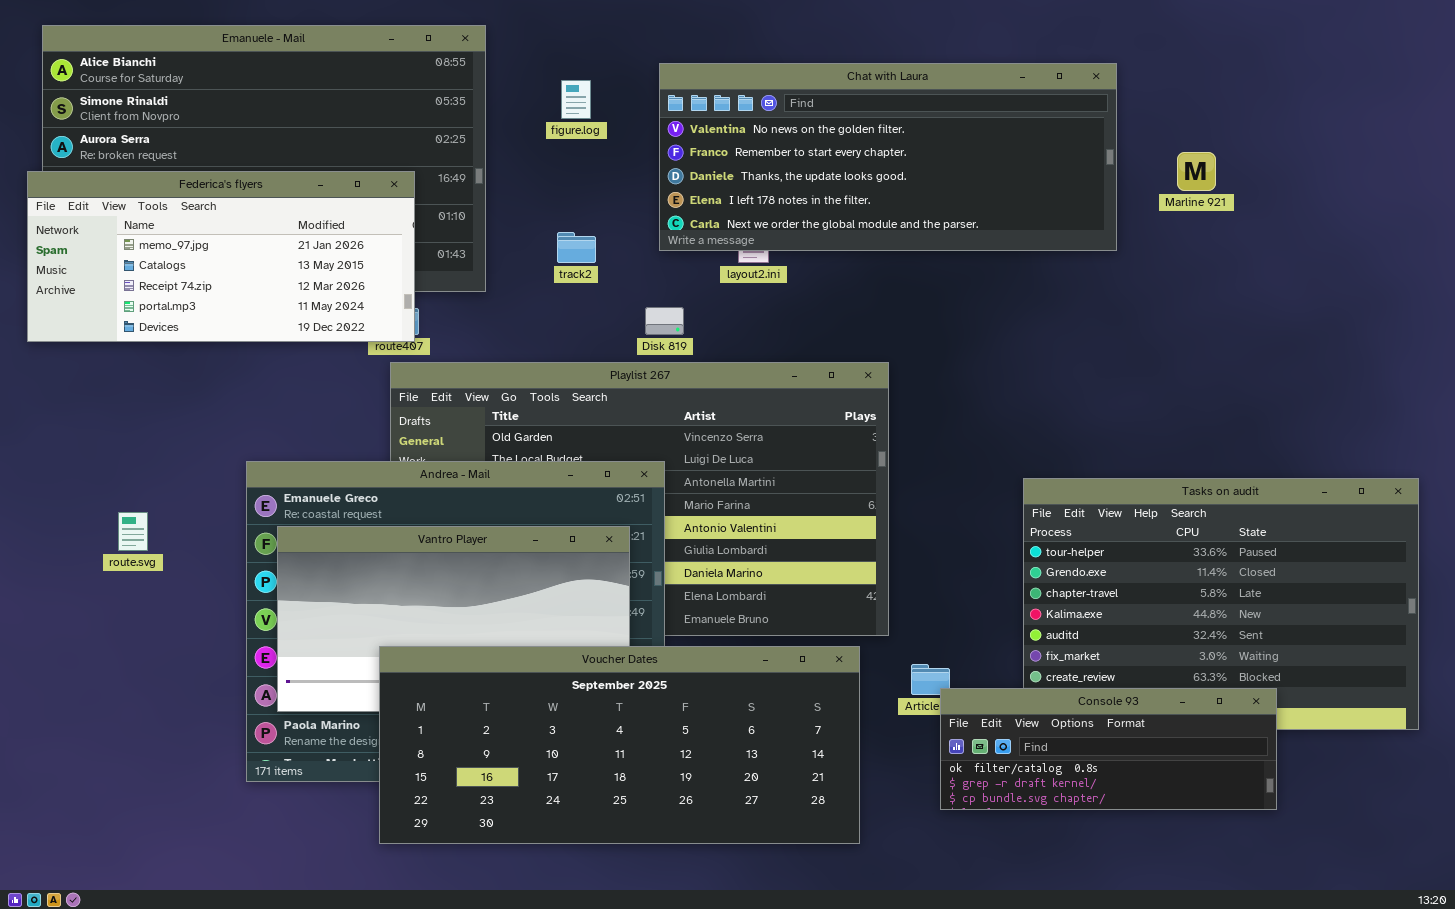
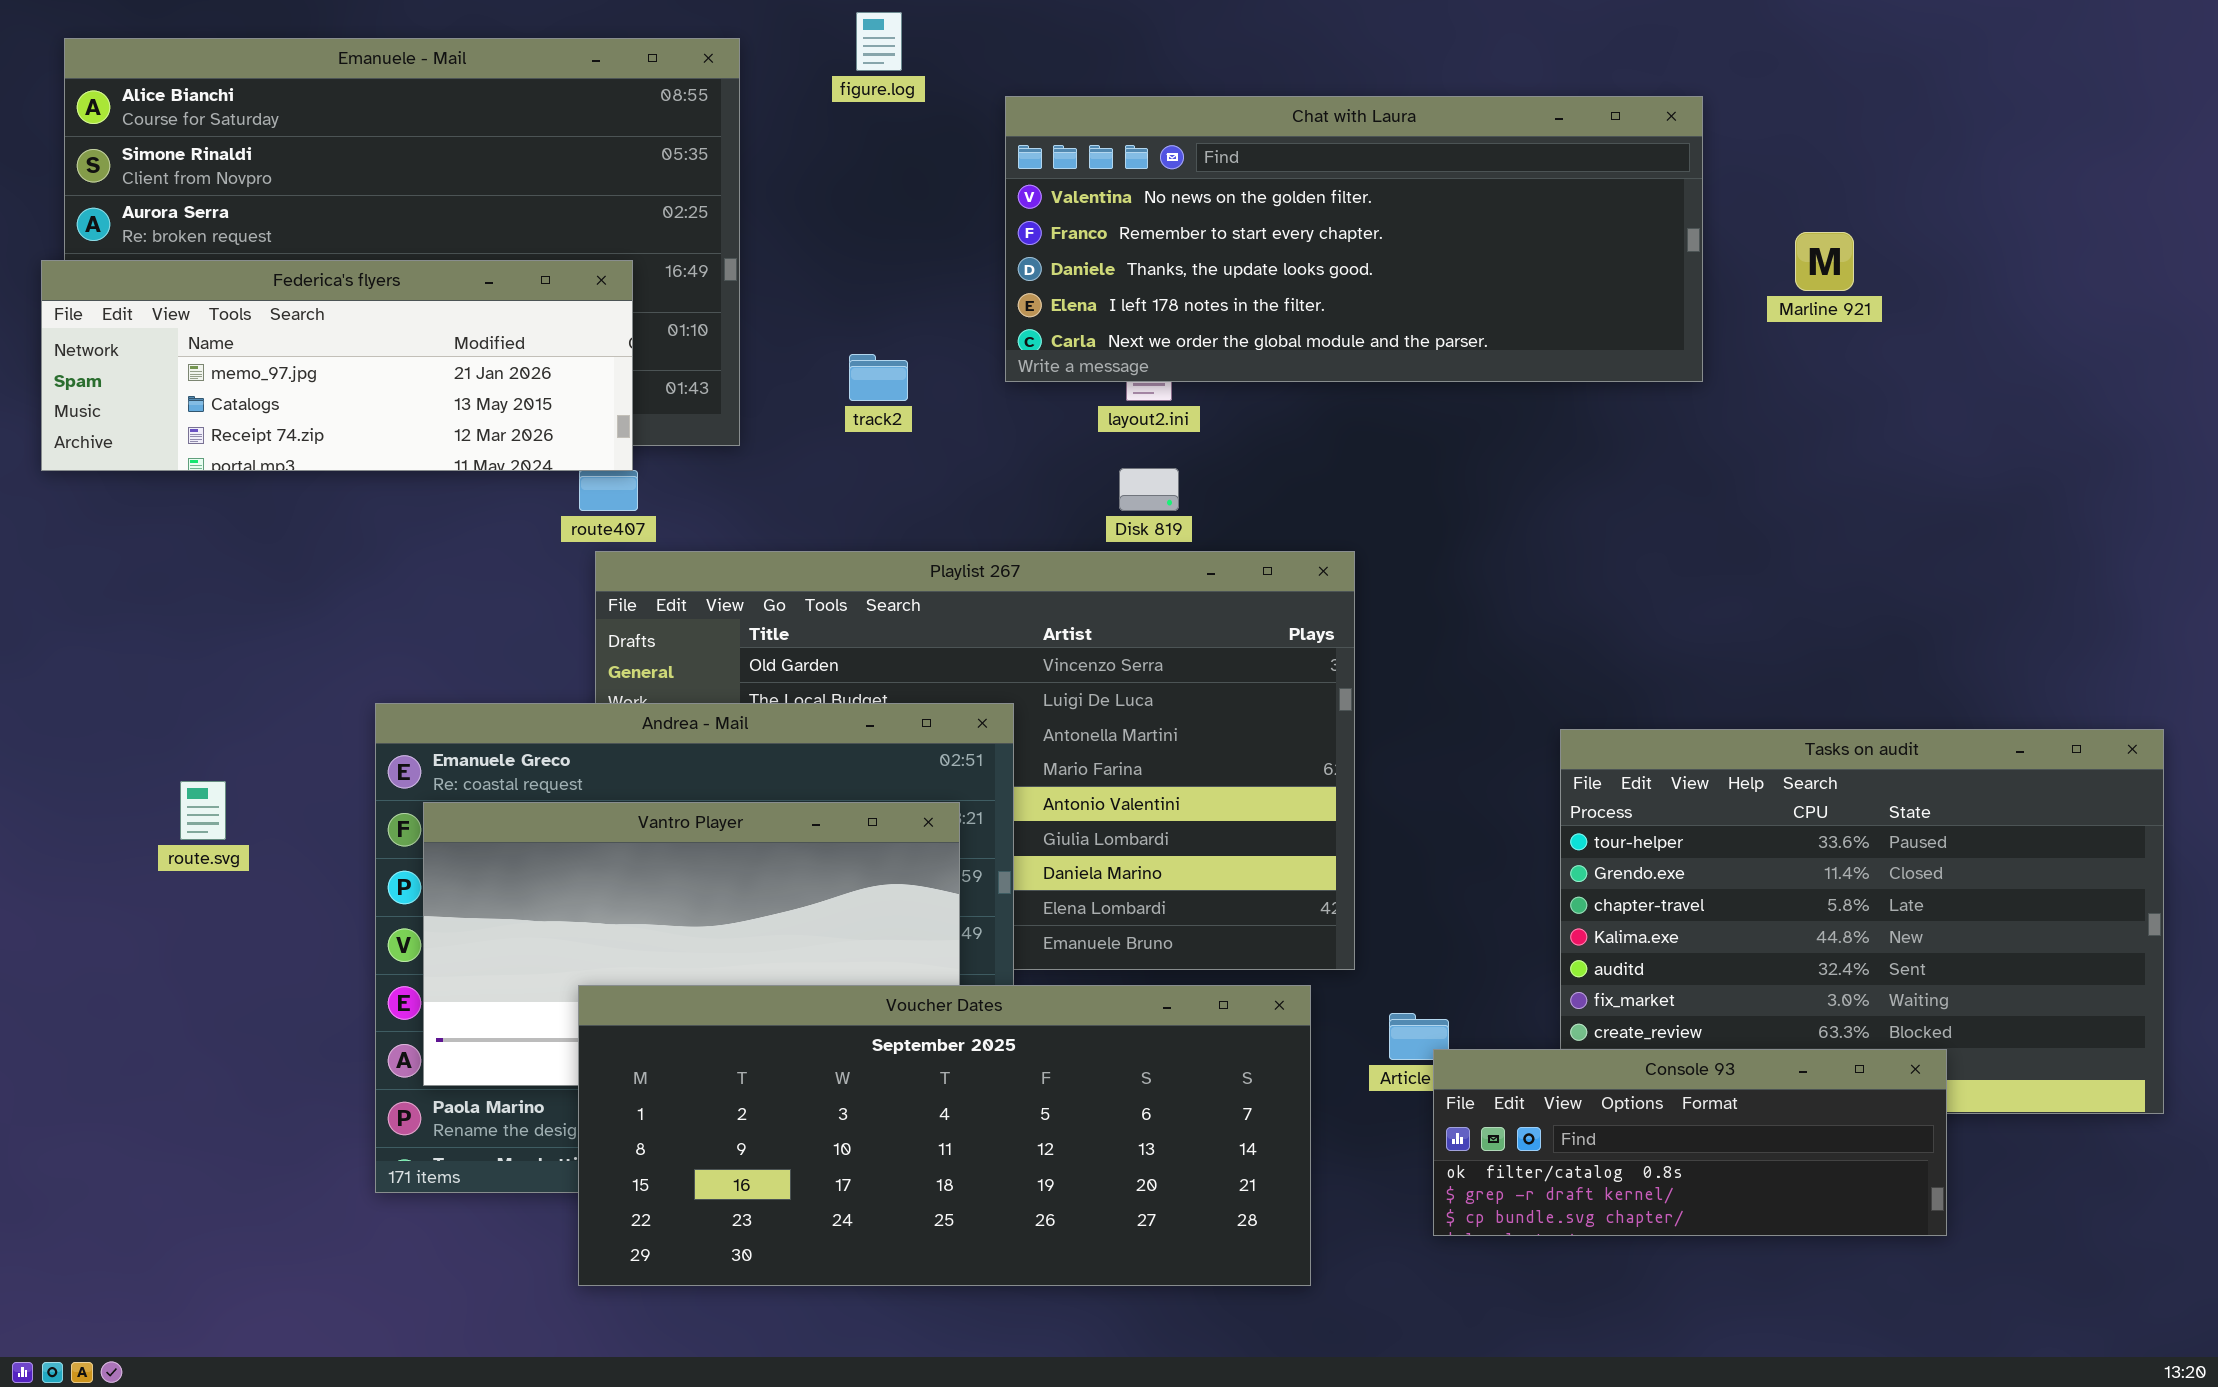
figure.log: [561,80,591,119] -> [856,12,902,71], moved
Federica's flyers: [27,171,415,342] -> [41,260,633,471], resized
Disk 819: [645,307,684,335] -> [1119,468,1179,511], moved

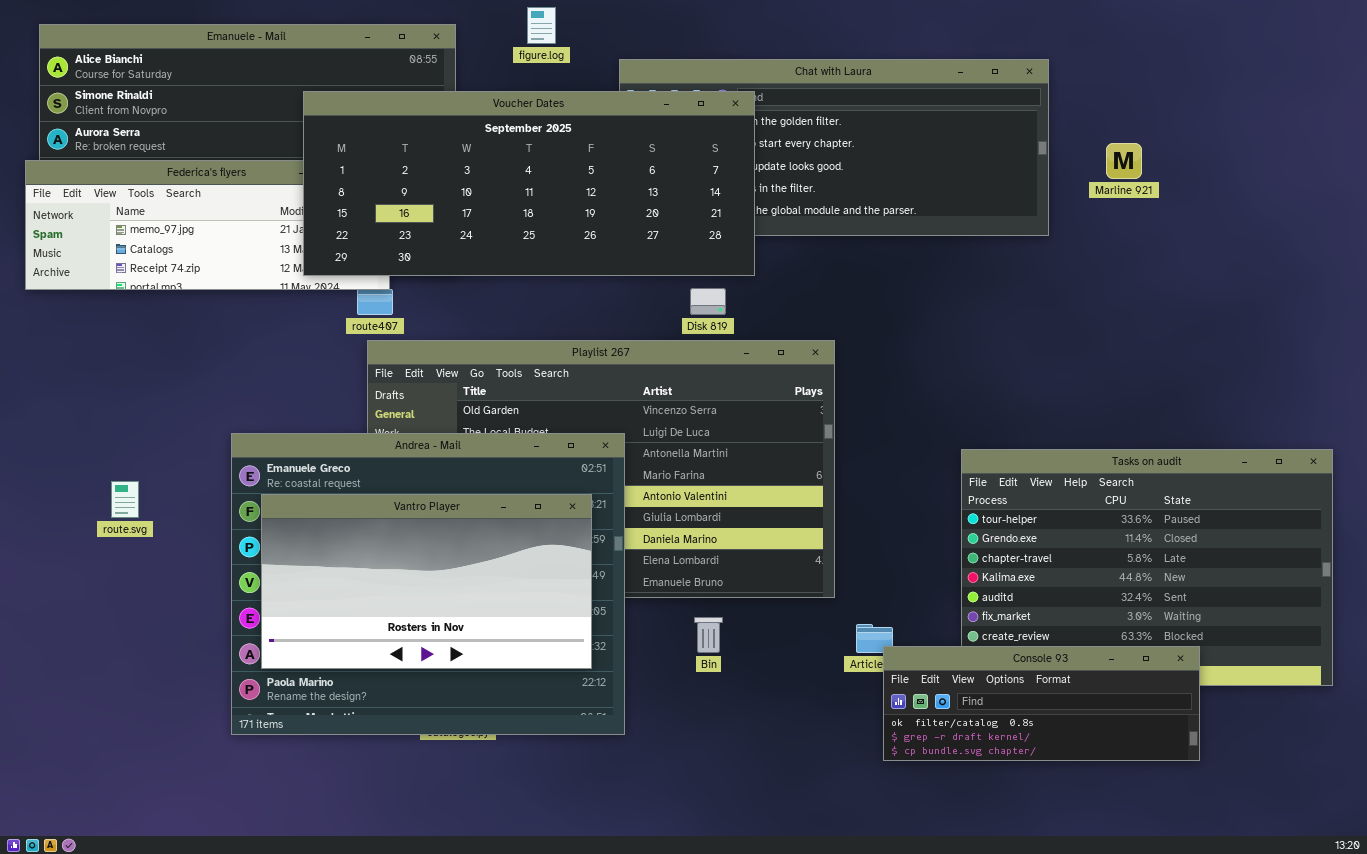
Voucher Dates: [578,985,1311,1286] -> [303,91,755,276], moved

